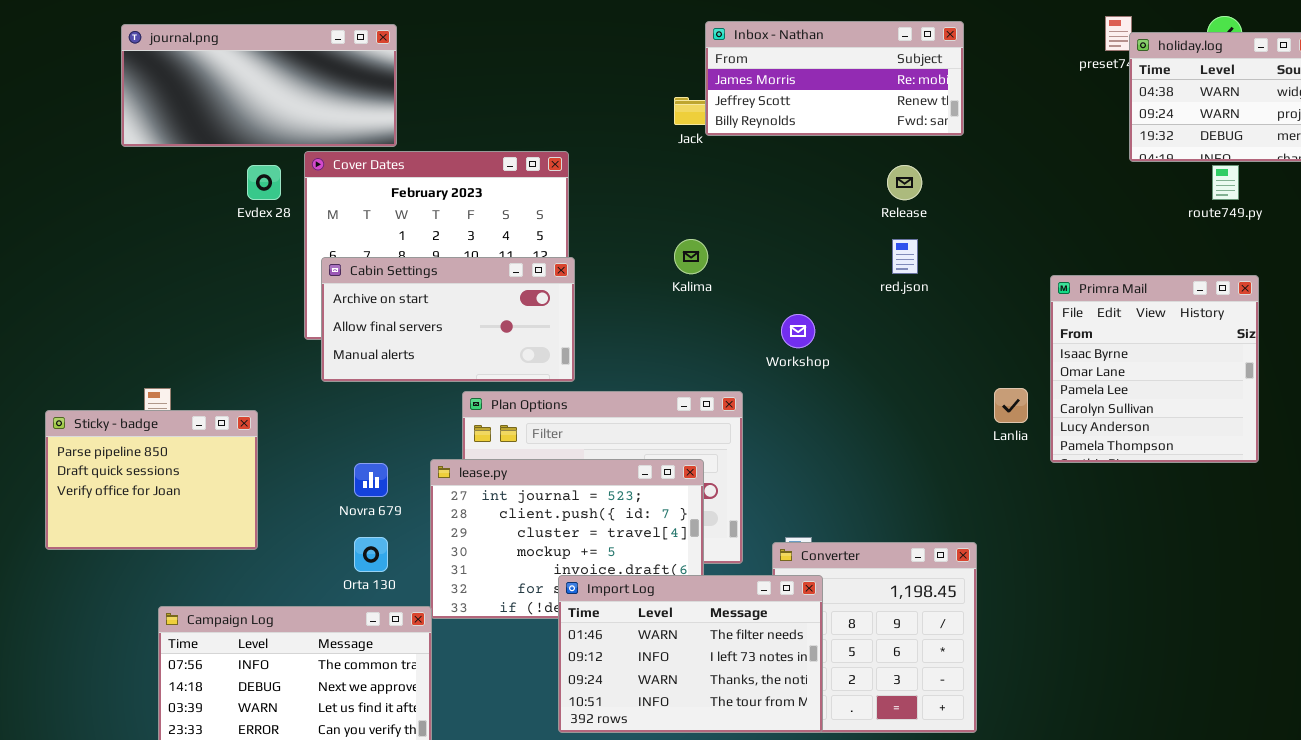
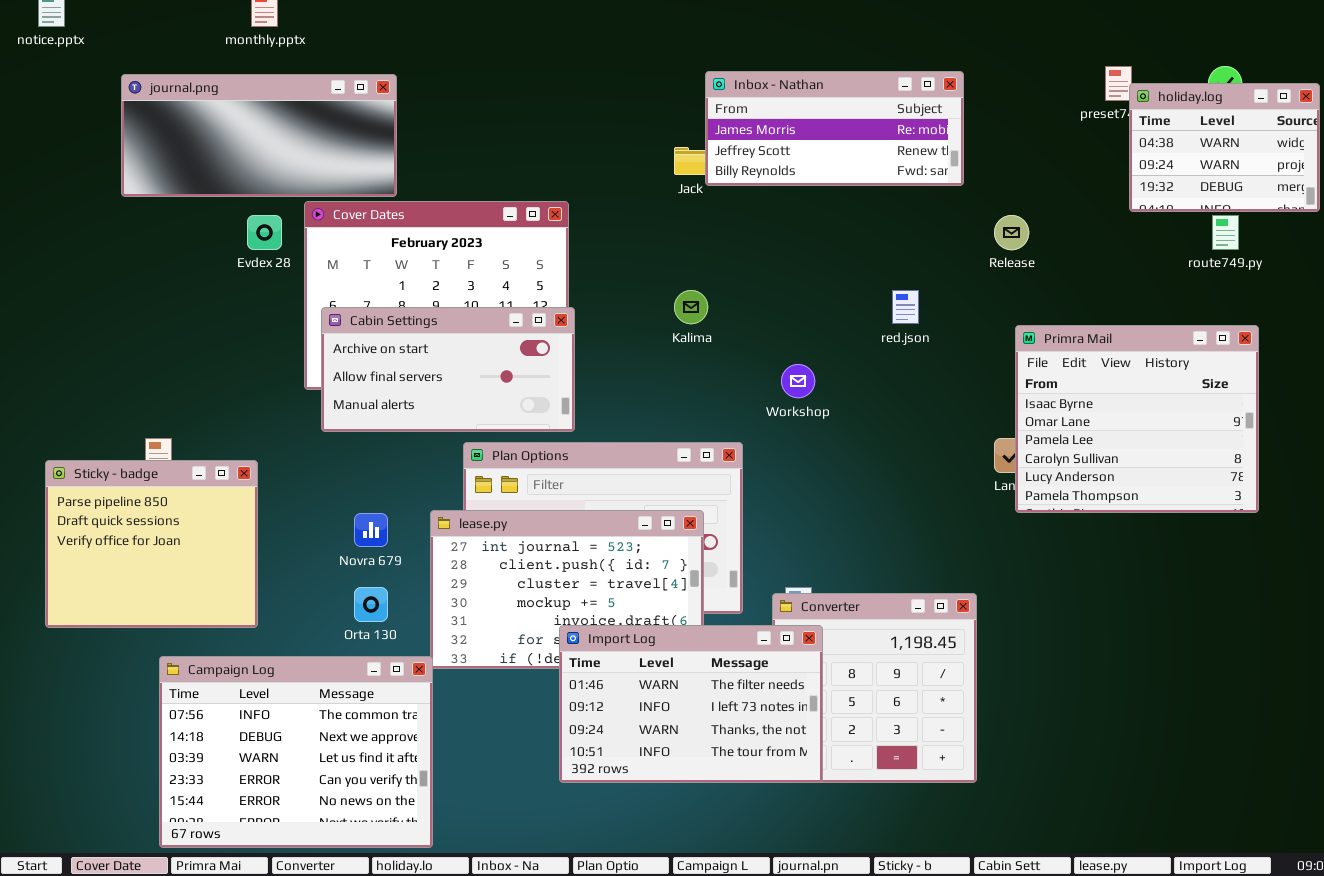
Release: [887,165,922,200] -> [994,215,1029,250], moved
Primra Mail: [1050,275,1259,463] -> [1015,325,1259,513], resized
Sticky - badge: [45,410,258,550] -> [45,460,258,628], resized

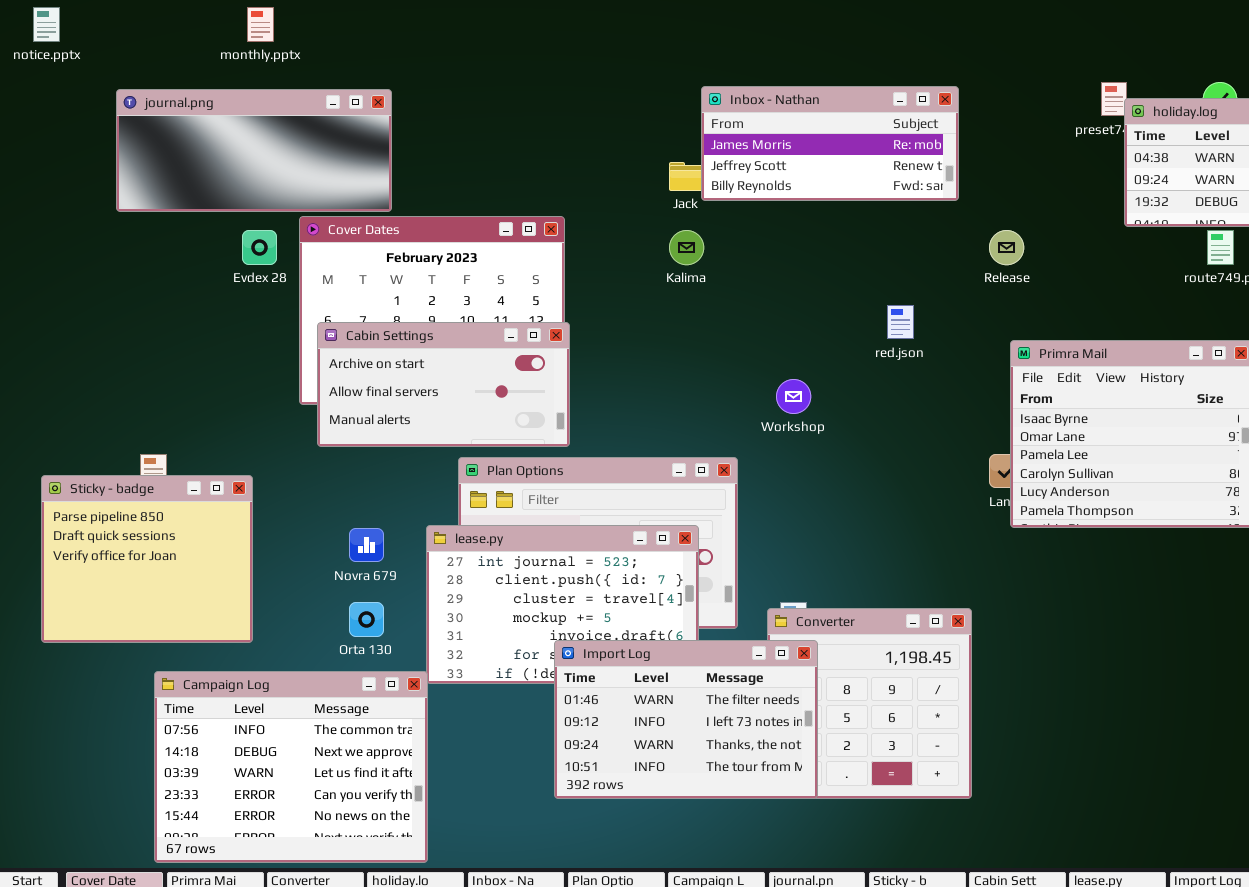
Kalima: [674,290,708,324] -> [669,230,704,265], moved

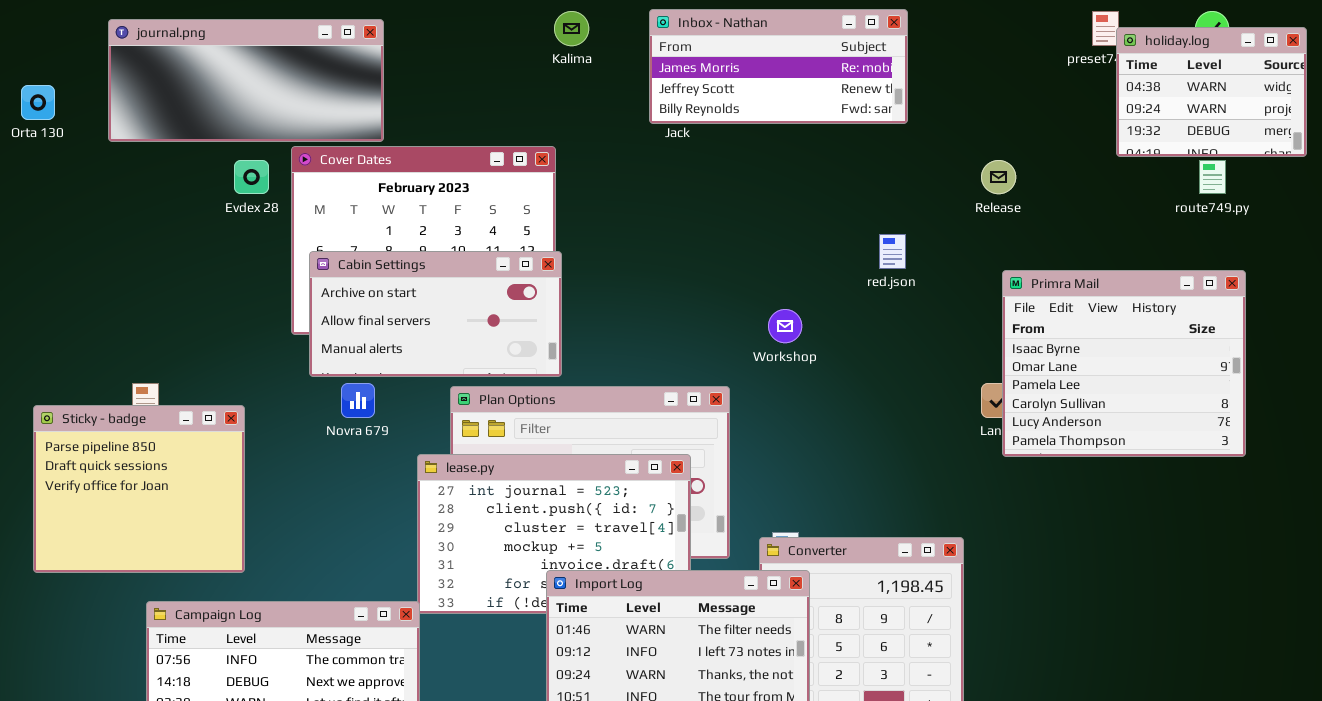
Inbox - Nathan: [701,86,959,201] -> [649,9,908,124], moved
Kalima: [669,230,704,265] -> [554,11,589,46], moved
Novra 679: [349,528,384,562] -> [341,383,375,418], moved
Orta 130: [349,602,384,637] -> [21,85,55,120], moved

